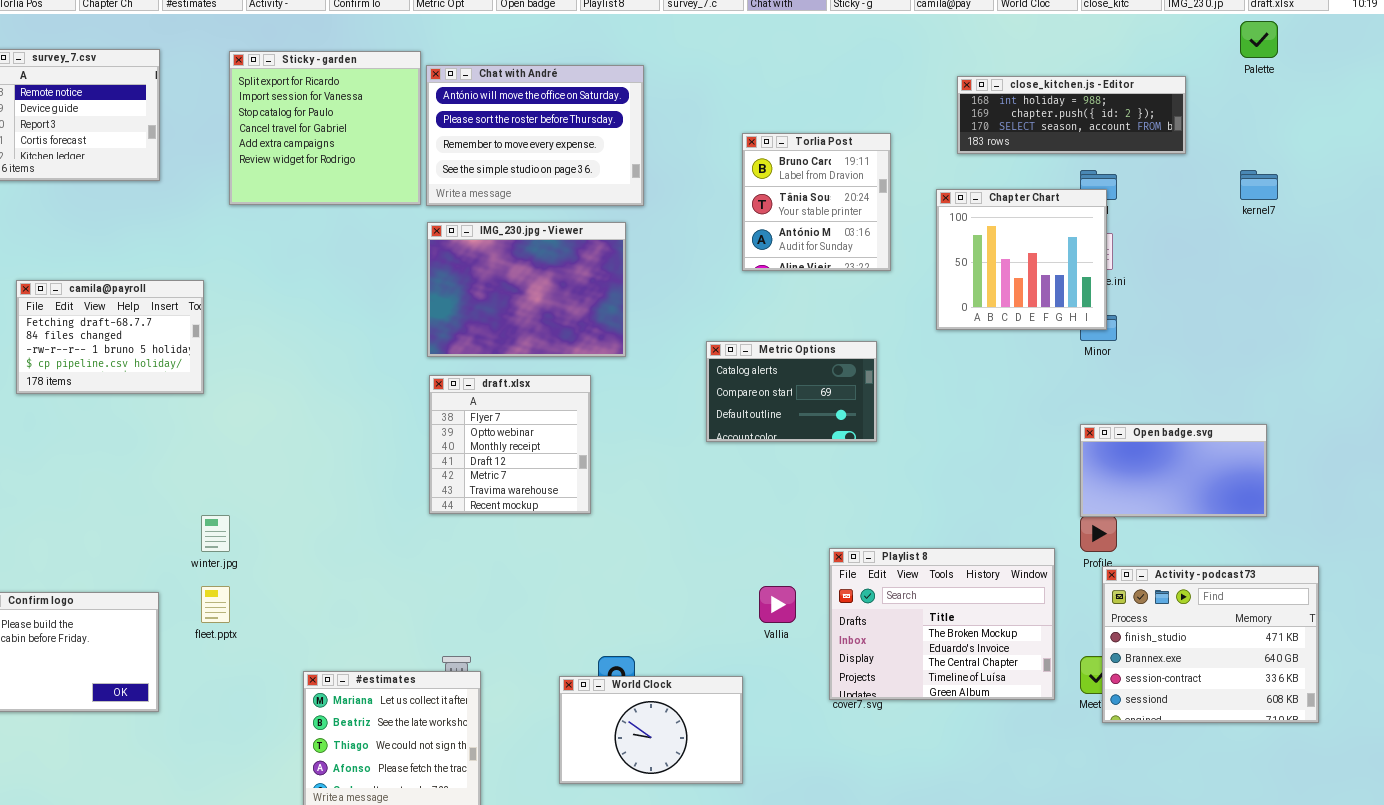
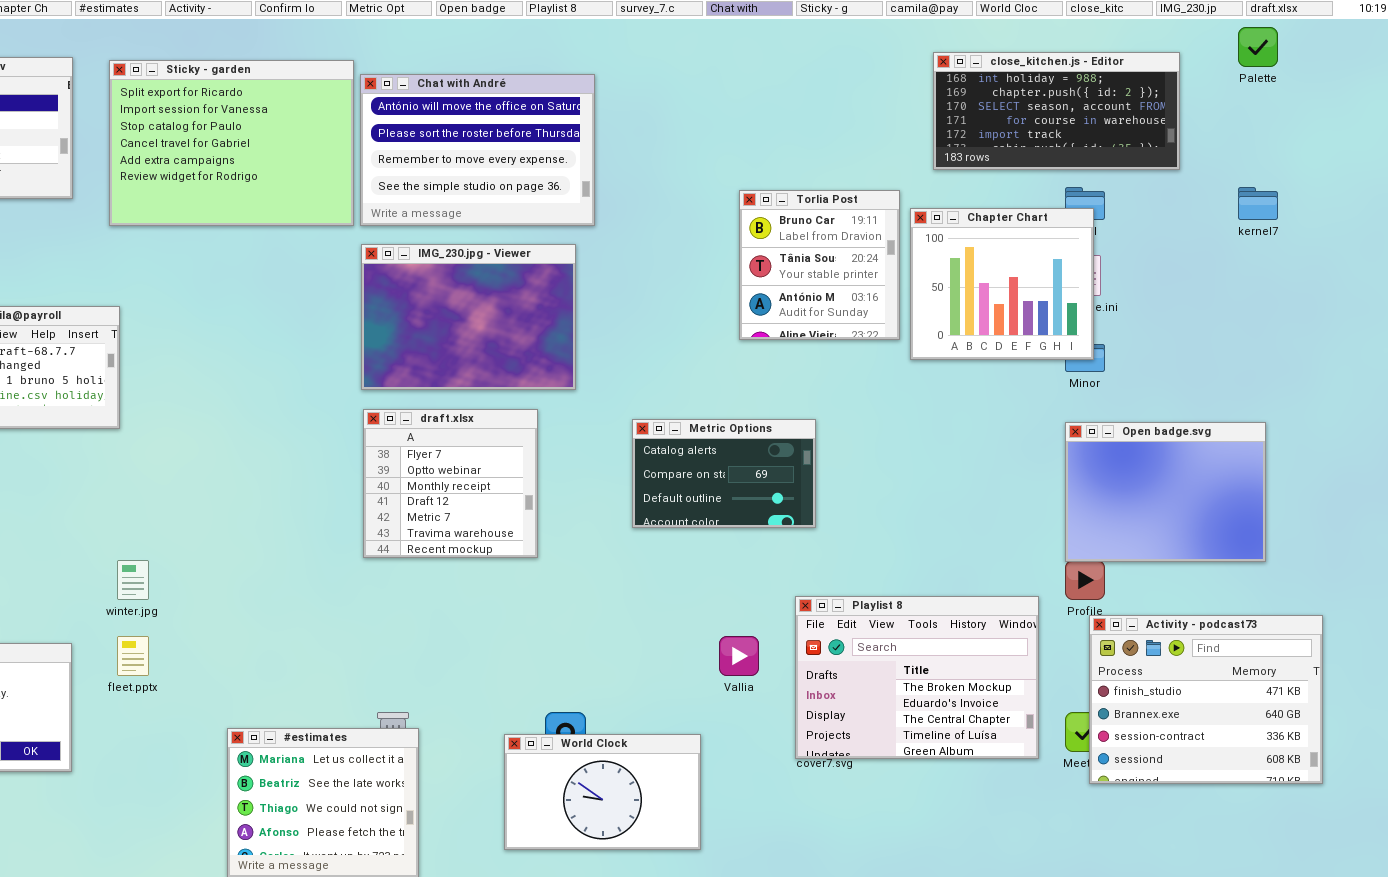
Sticky - garden: [229,51,421,205] -> [109,60,354,226], resized
close_kitchen.js - Editor: [957,76,1186,154] -> [933,52,1180,170], resized
Torlia Post: [742,133,891,271] -> [739,190,900,340], moved
Metric Options: [706,341,877,442] -> [632,419,816,528], moved
Open badge.svg: [1080,424,1267,517] -> [1065,422,1266,562], resized

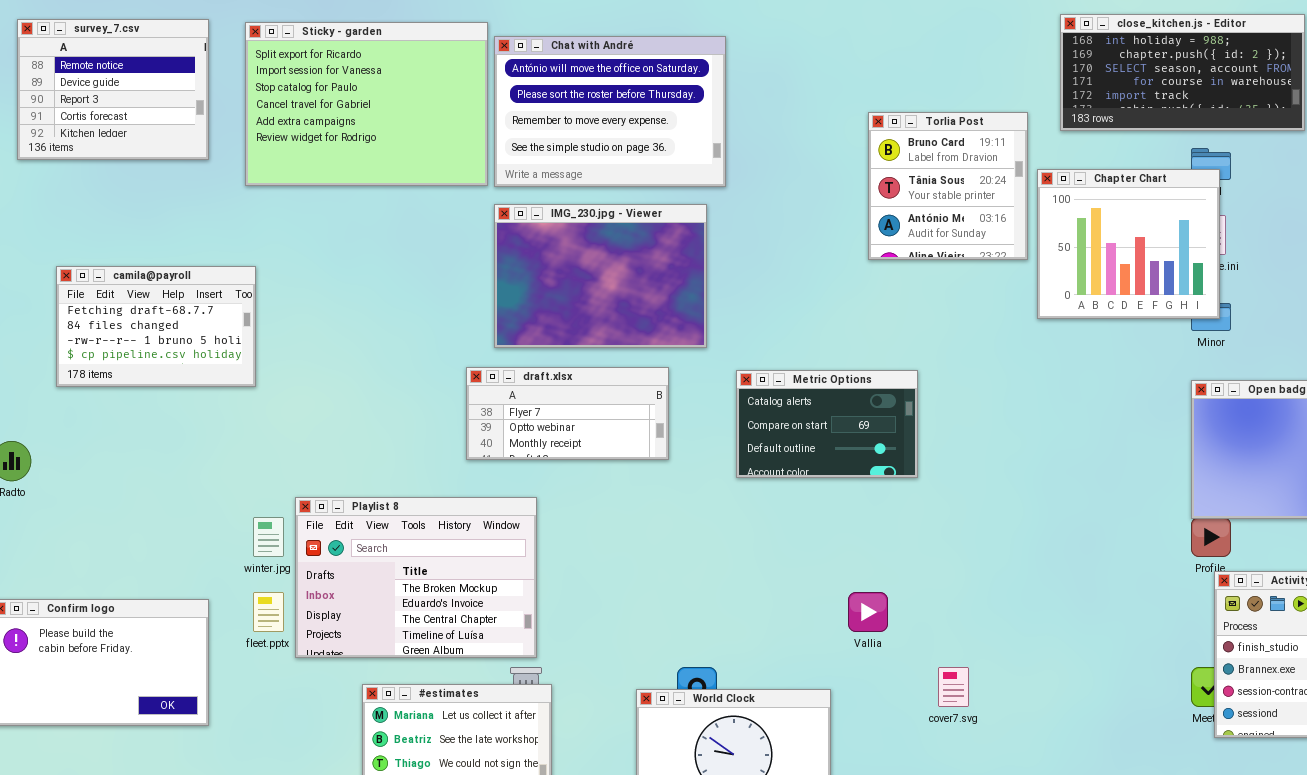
Torlia Post: [739,190,900,340] -> [868,112,1028,260], moved
draft.xlsx: [363,409,538,558] -> [466,367,669,460], resized
Metric Options: [632,419,816,528] -> [736,370,918,478], moved
Playlist 8: [795,596,1039,759] -> [295,497,537,658], moved

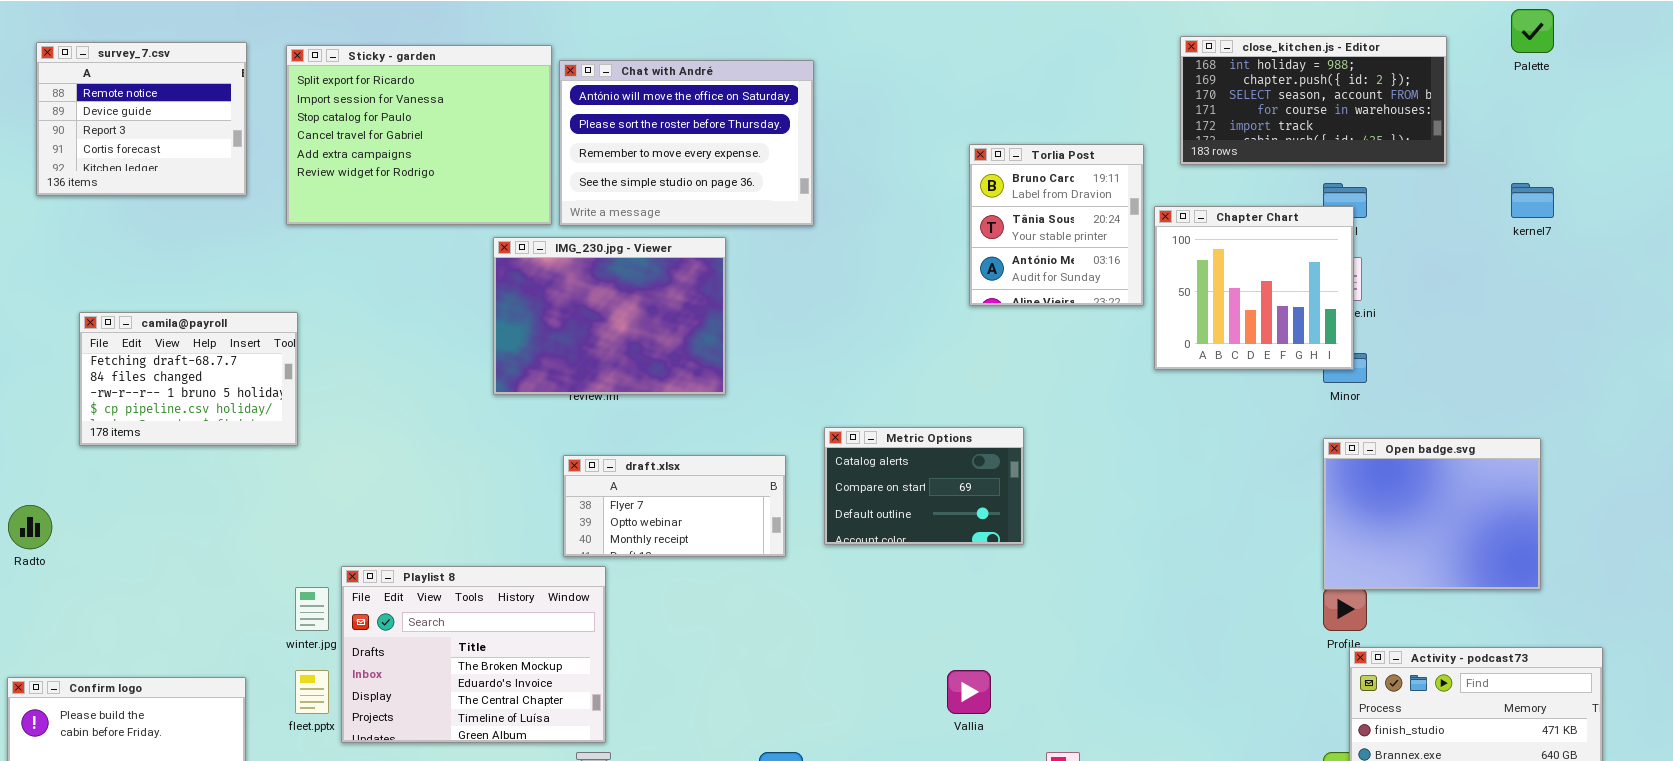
IMG_230.jpg - Viewer: [494,204,707,348] -> [493,237,726,395], moved
draft.xlsx: [466,367,669,460] -> [563,455,786,557], moved

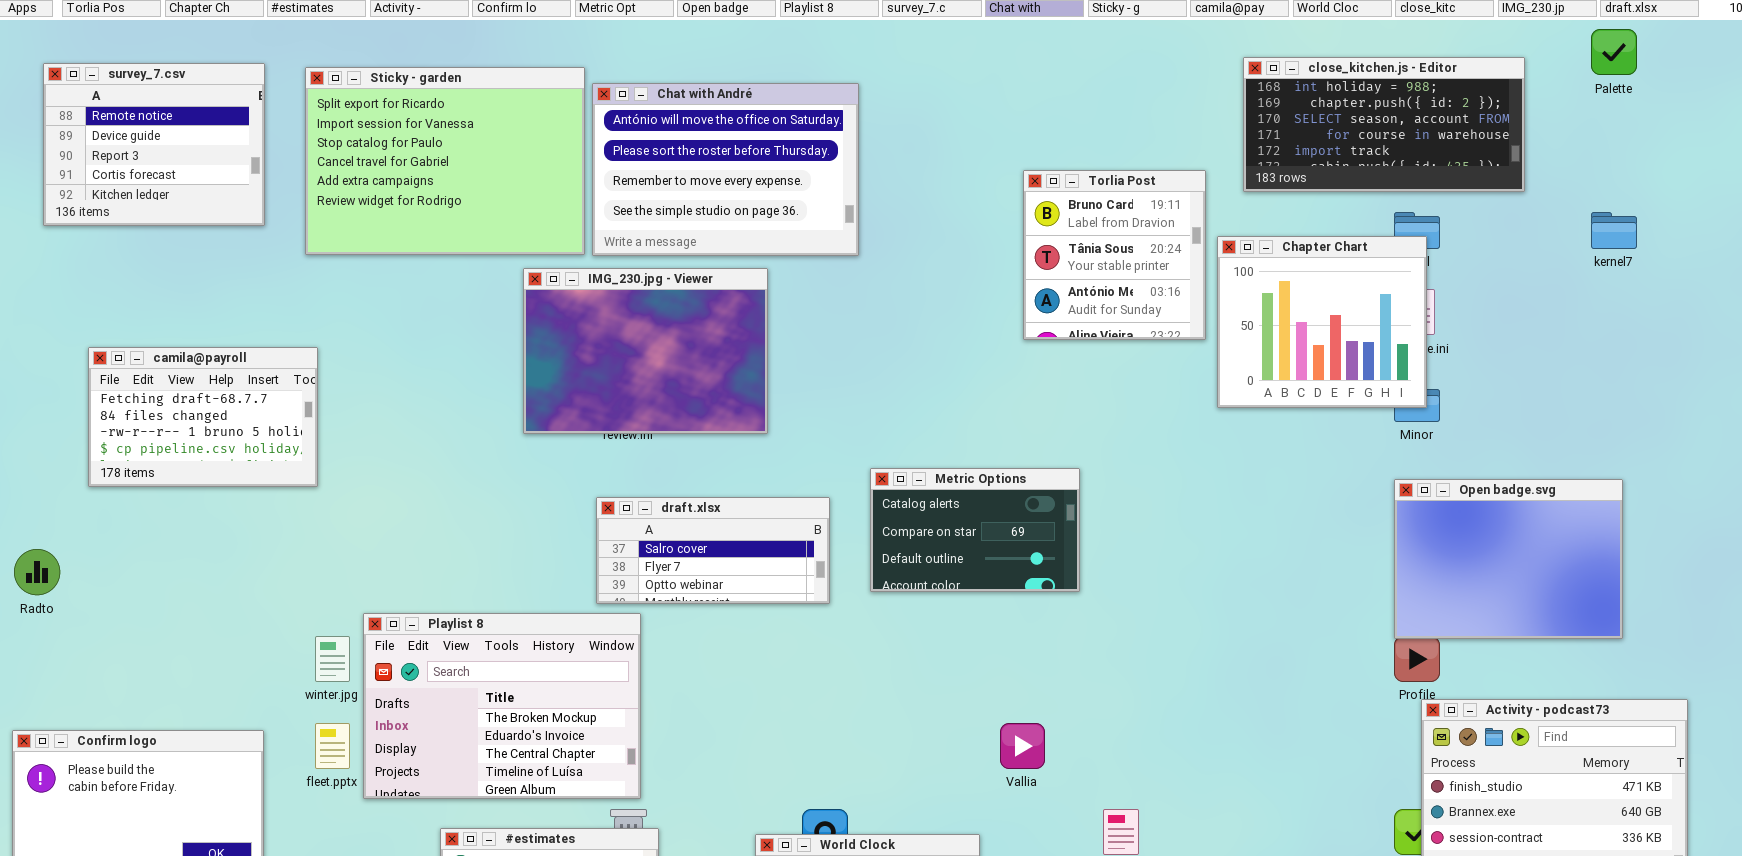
draft.xlsx: [563,455,786,557] -> [596,497,830,604], scrolled up 1 row

